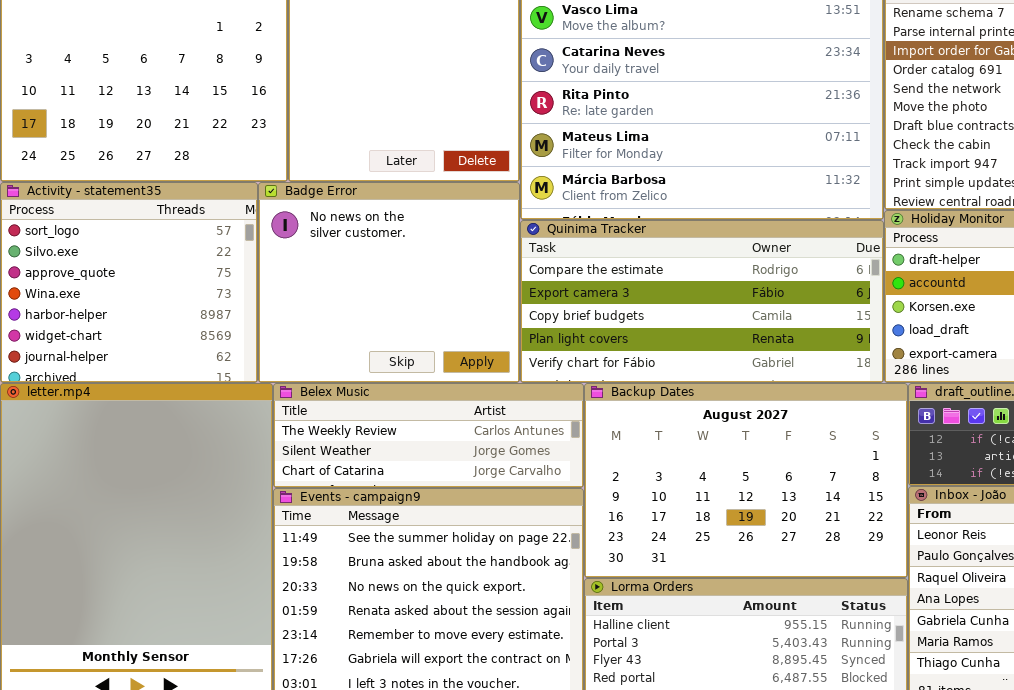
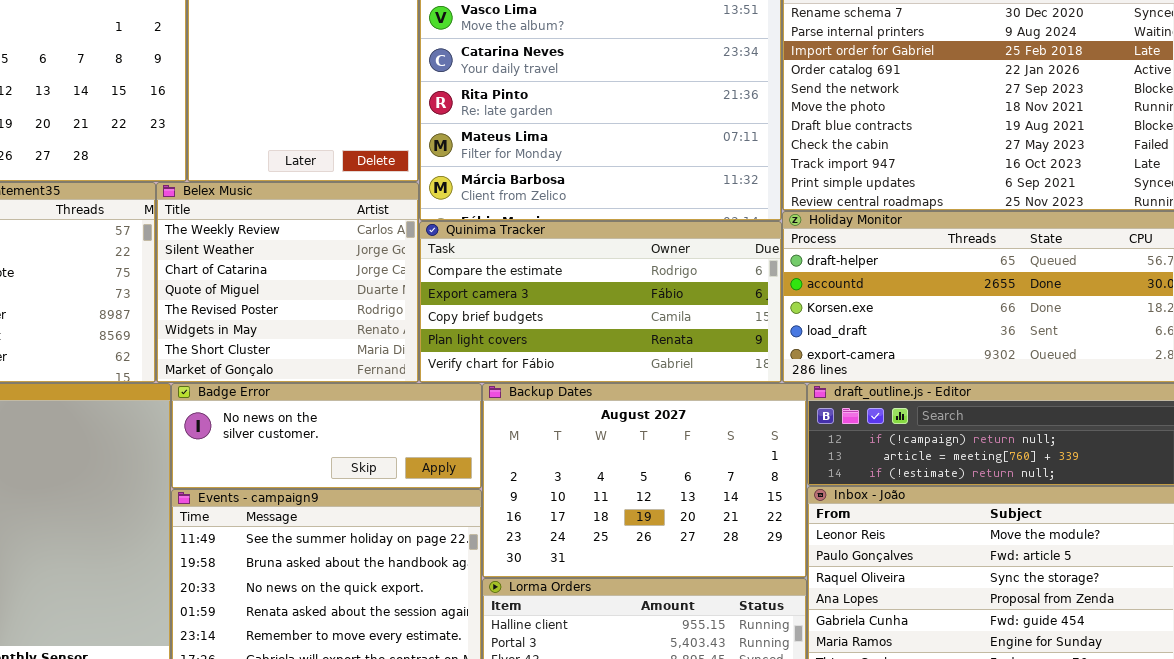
Badge Error: [258,182,520,383] -> [171,383,482,489], moved, resized
Belex Music: [273,383,584,488] -> [156,182,419,383], moved, resized

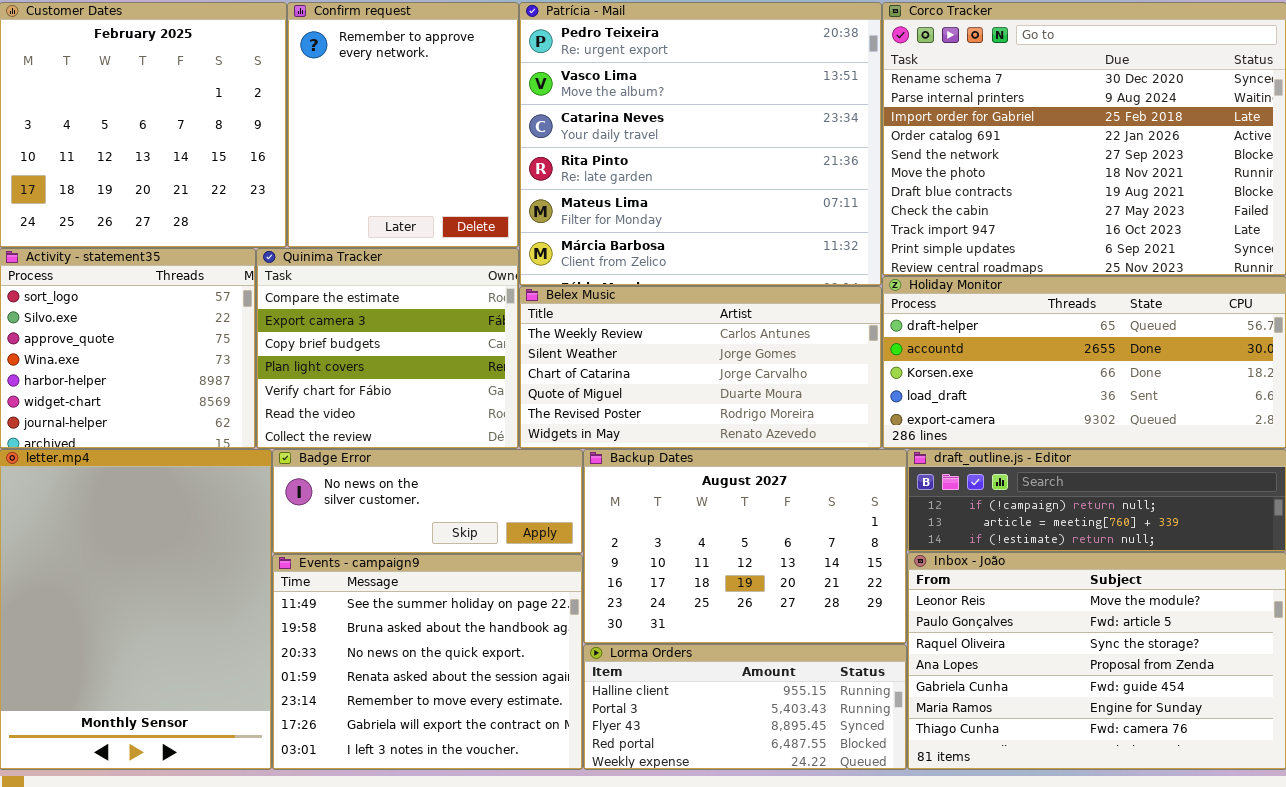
Belex Music: [156,182,419,383] -> [519,286,882,449], moved, resized
Quinima Tracker: [419,221,782,383] -> [256,248,519,449], moved, resized

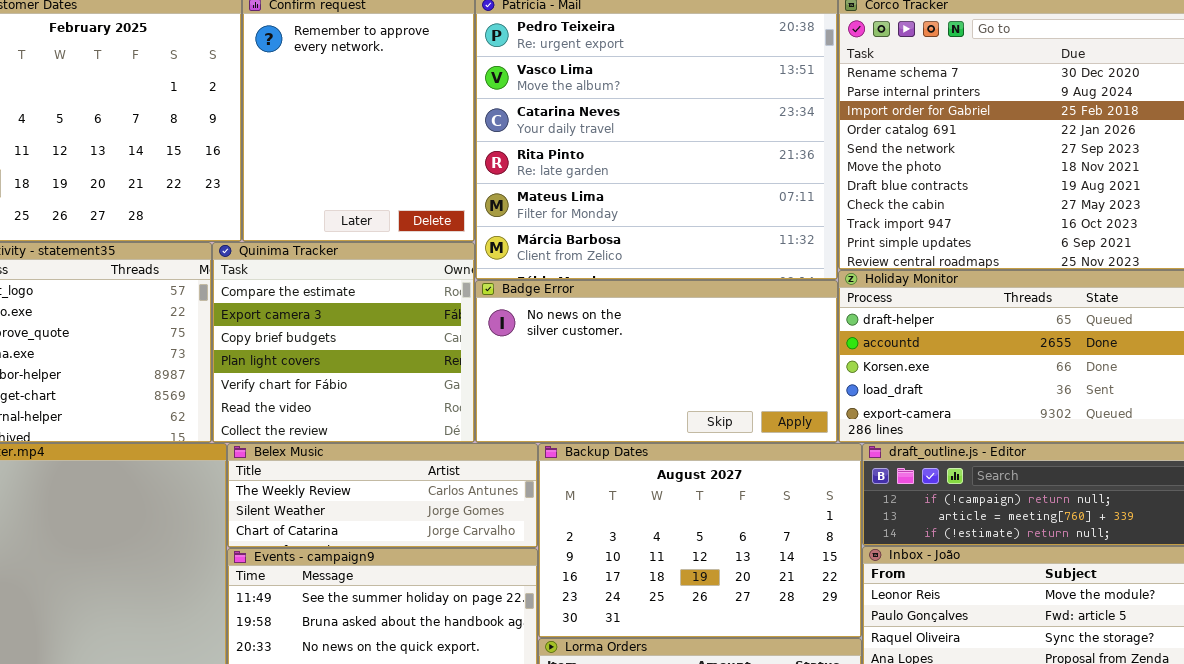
Belex Music: [519,286,882,449] -> [227,443,538,548], moved, resized
Badge Error: [272,449,583,554] -> [475,280,838,443], moved, resized

